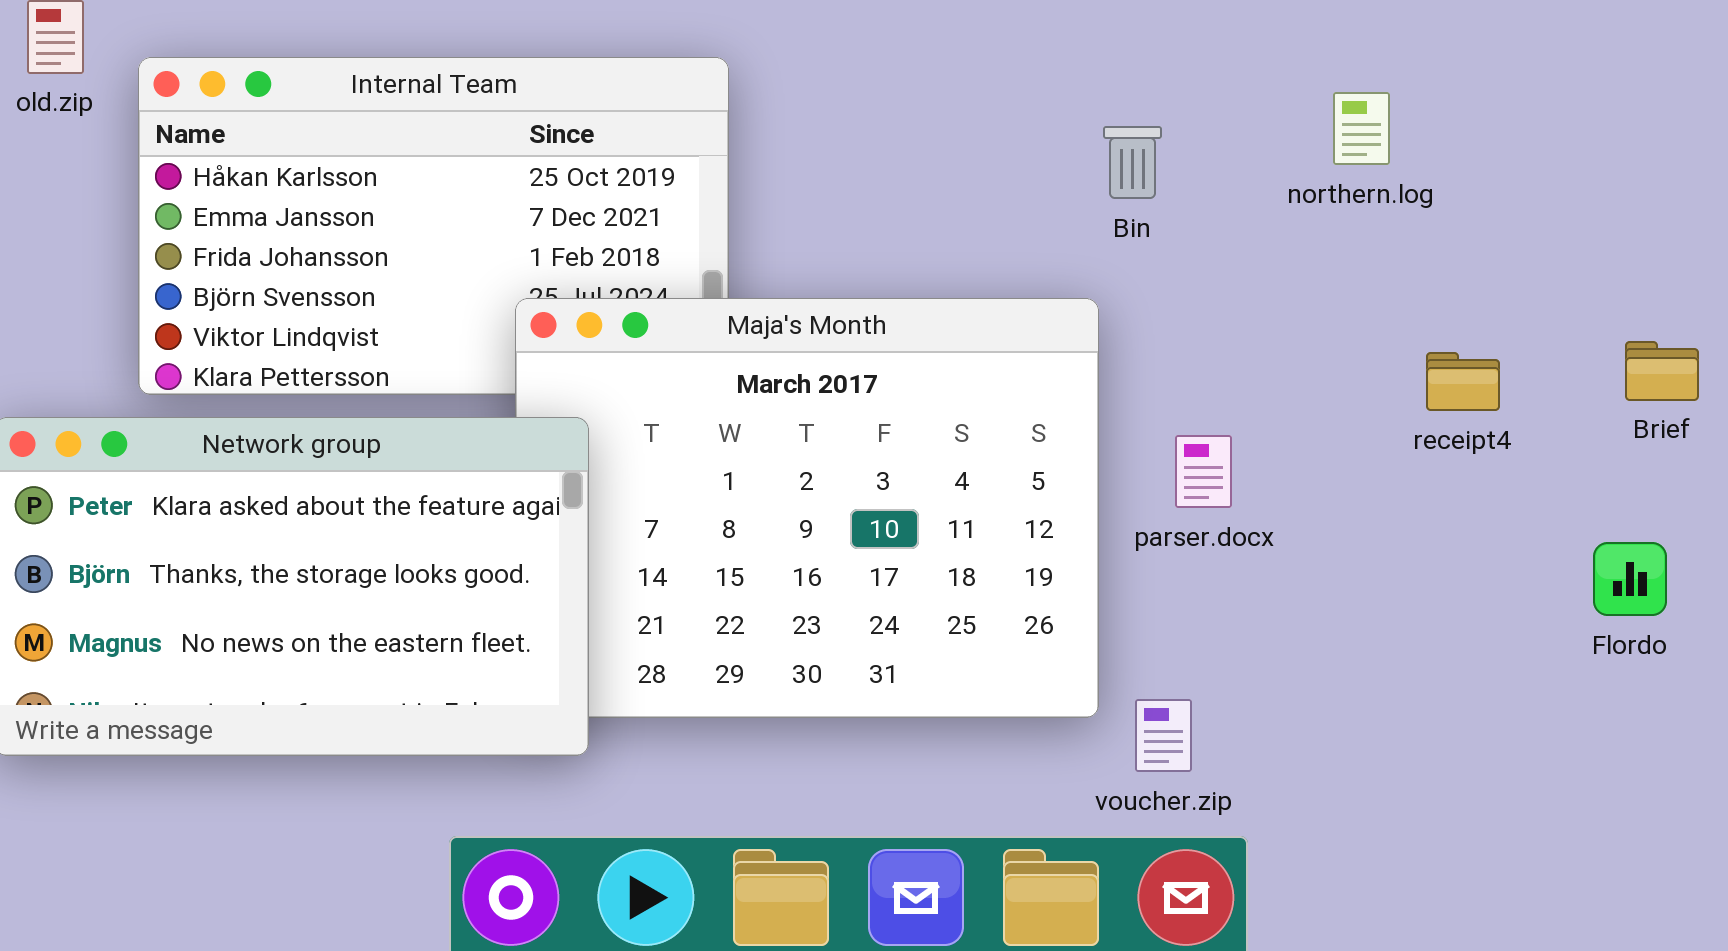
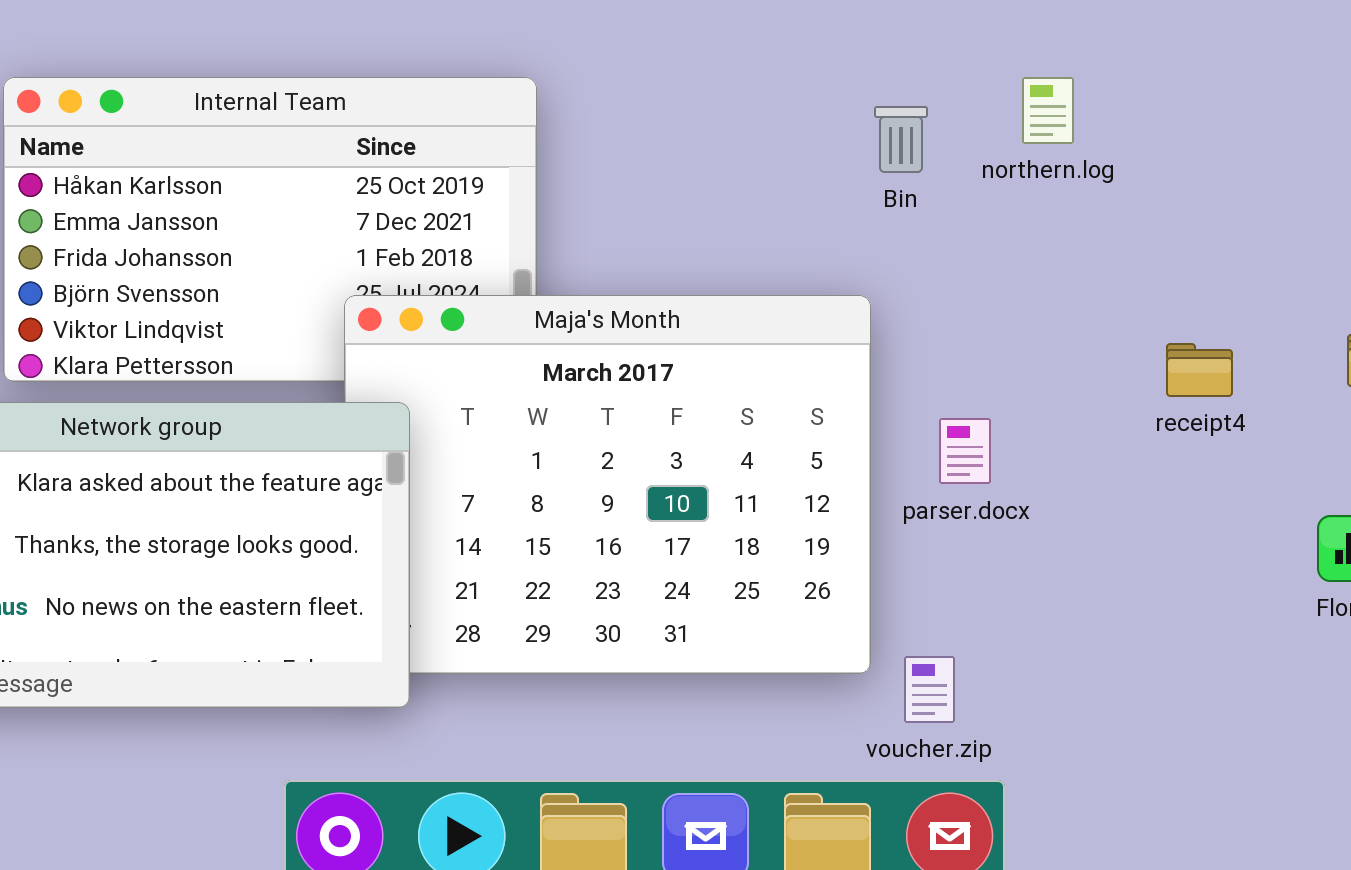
northern.log: [1333,92,1390,165] -> [1022,77,1074,144], moved
Bin: [1103,126,1162,199] -> [874,106,928,173], moved

